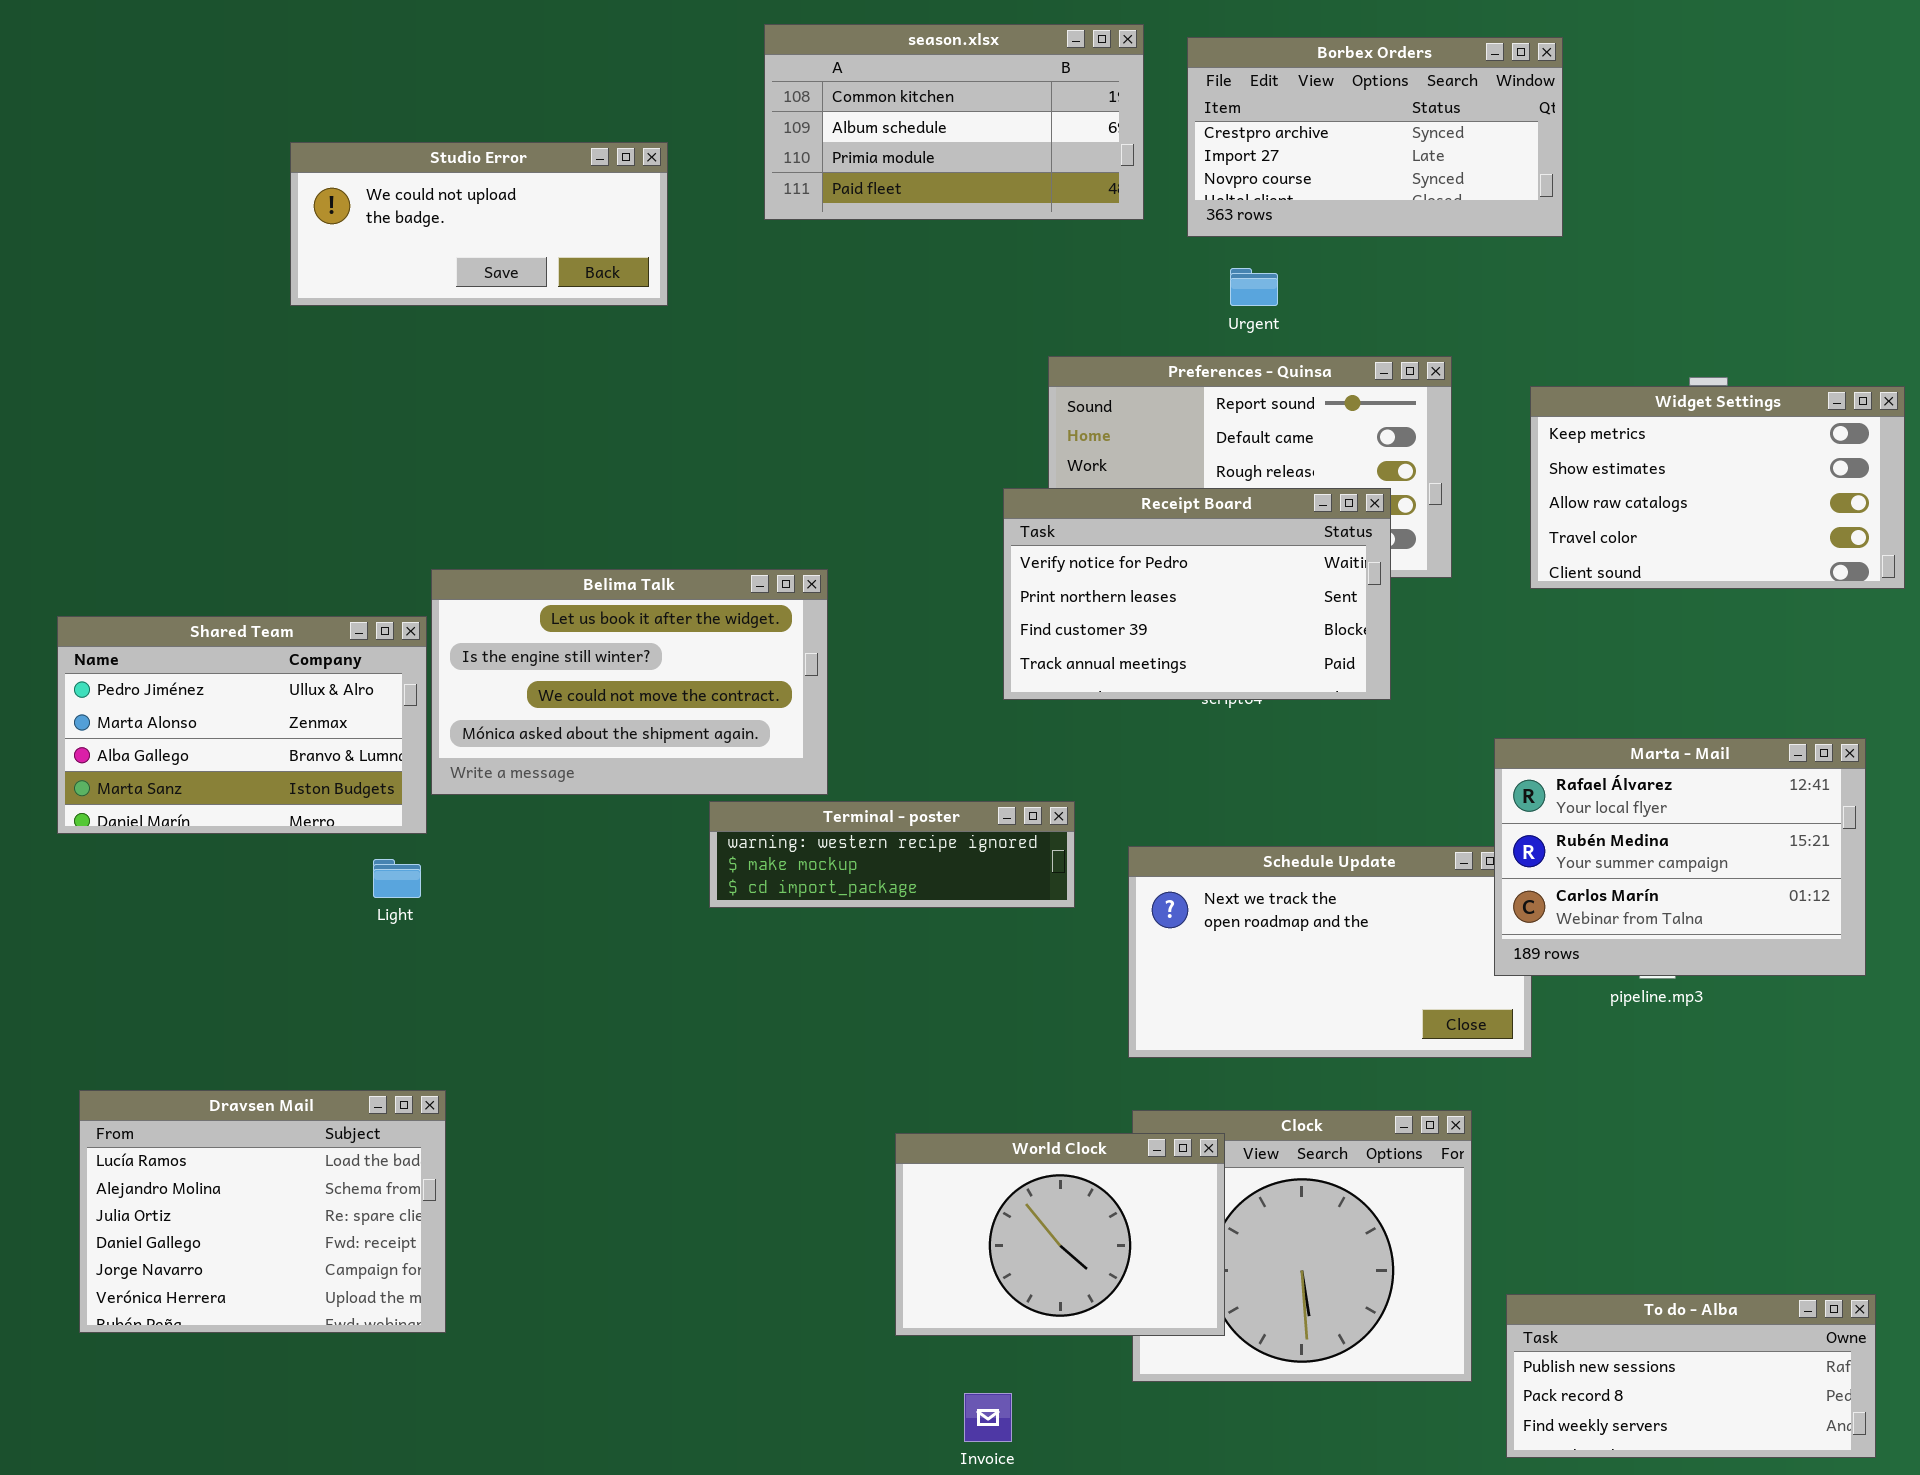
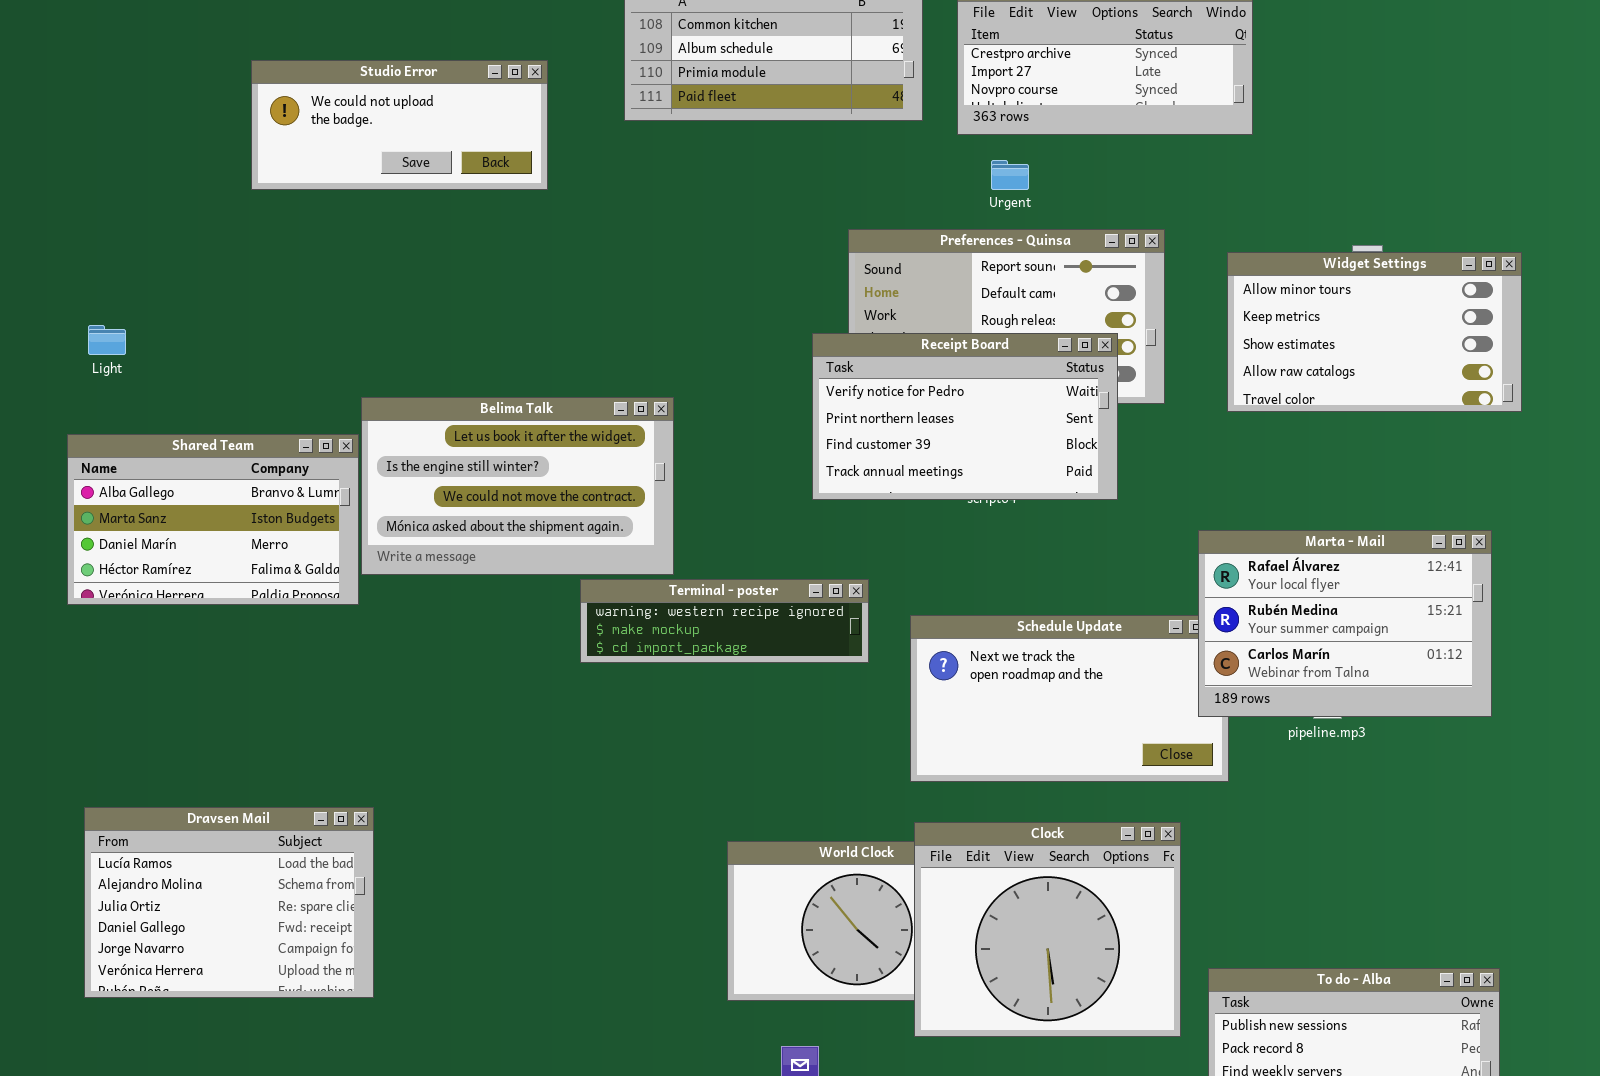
Widget Settings: [1530,386,1905,589] -> [1227,252,1522,412], scrolled up 1 row
Shared Team: [57,616,427,834] -> [67,434,359,605], scrolled down 2 rows
Light: [373,859,421,898] -> [88,325,126,355], moved
Clock: [1132,1110,1472,1382] -> [914,822,1181,1037], raised

